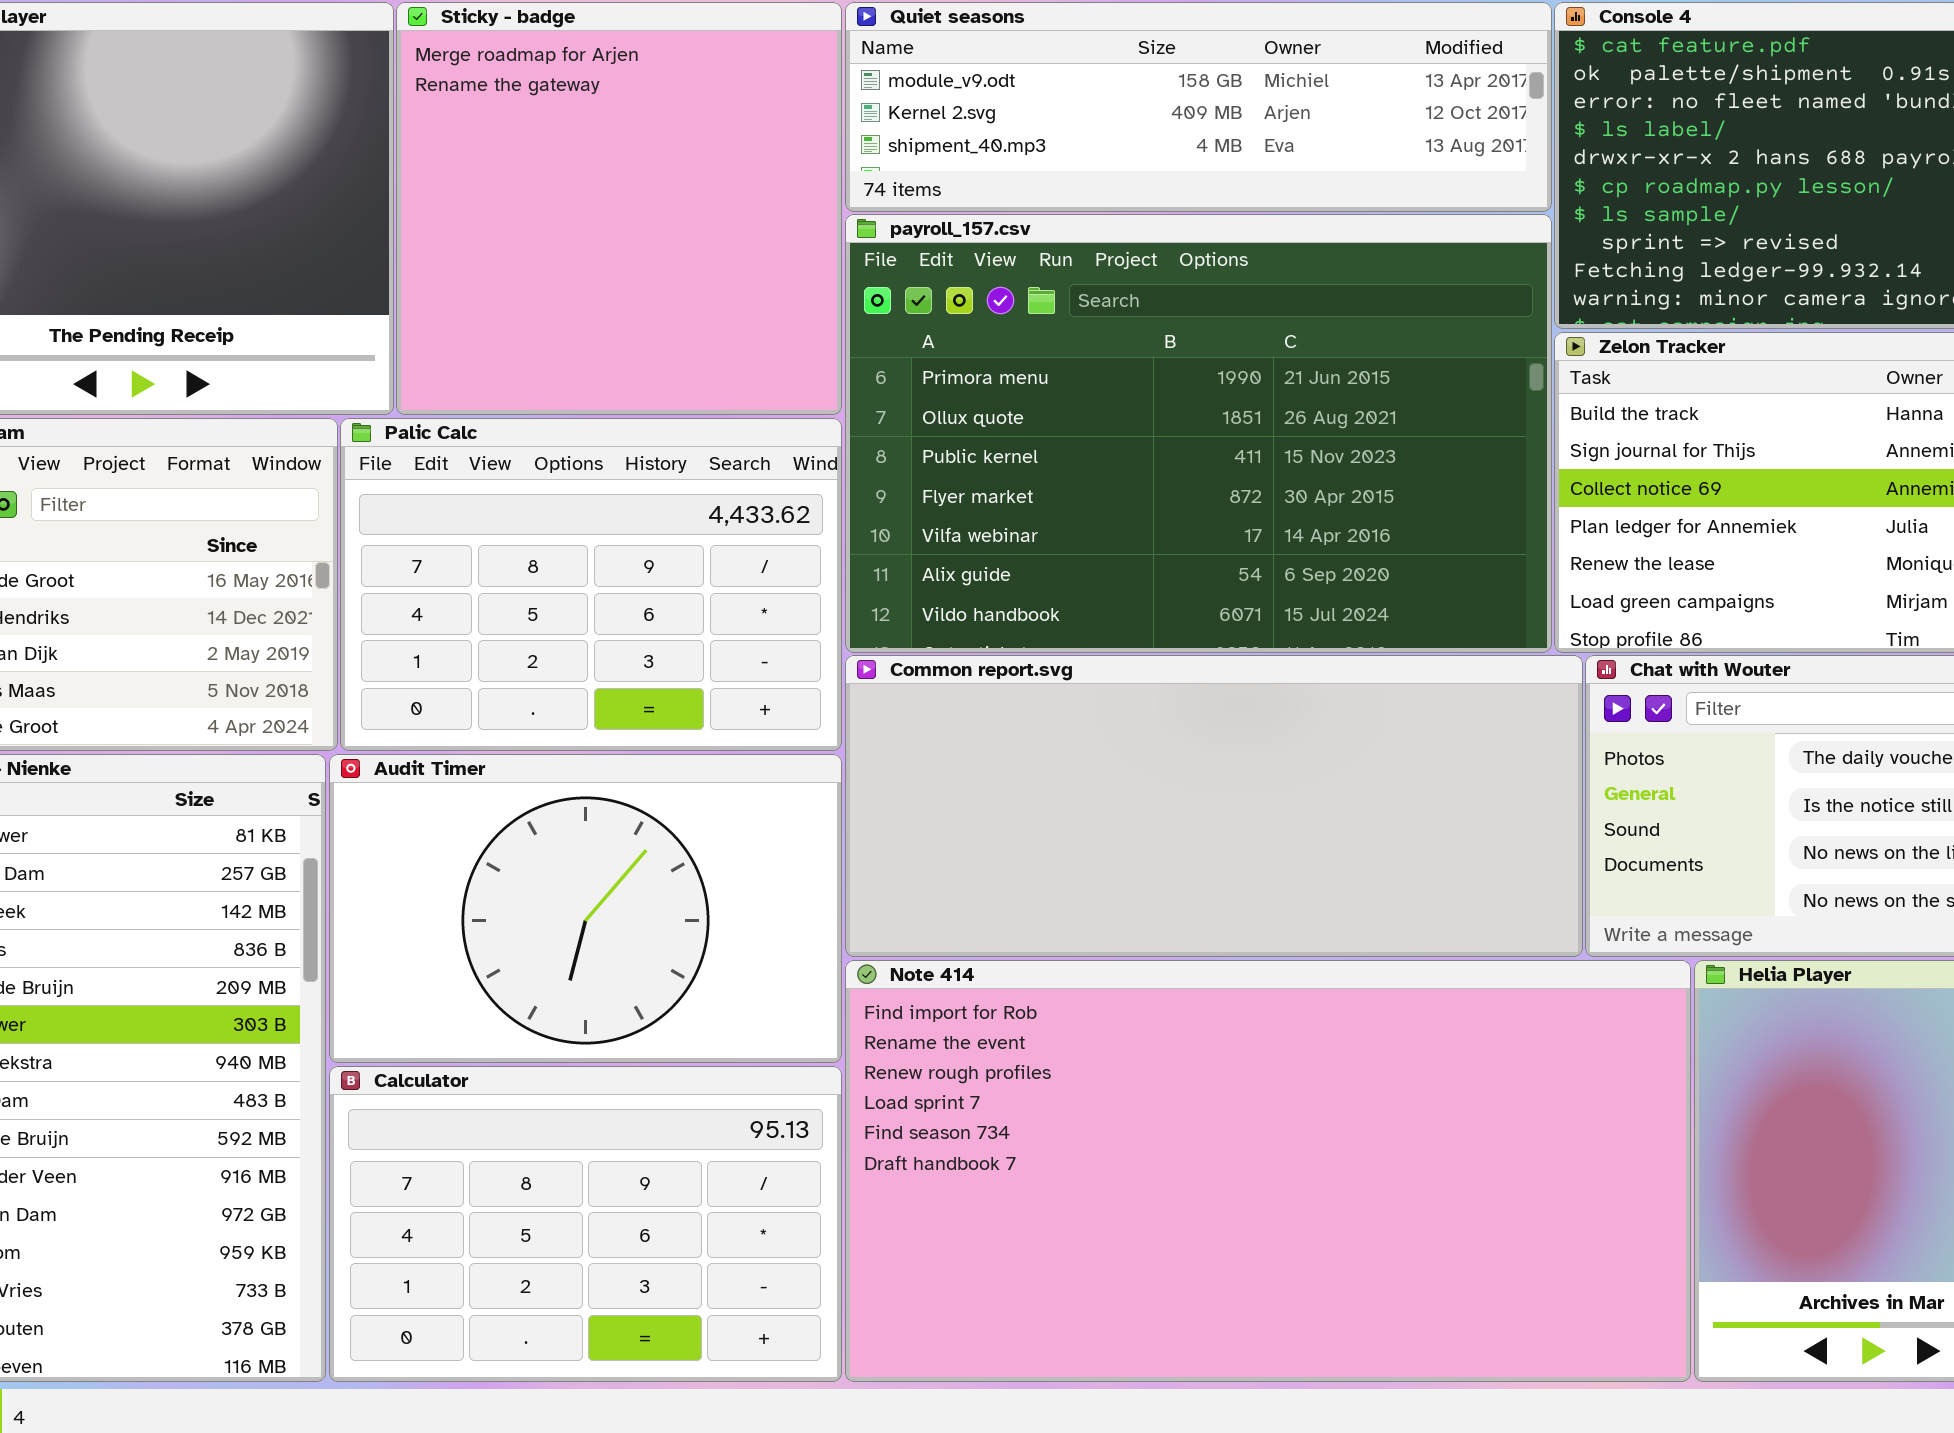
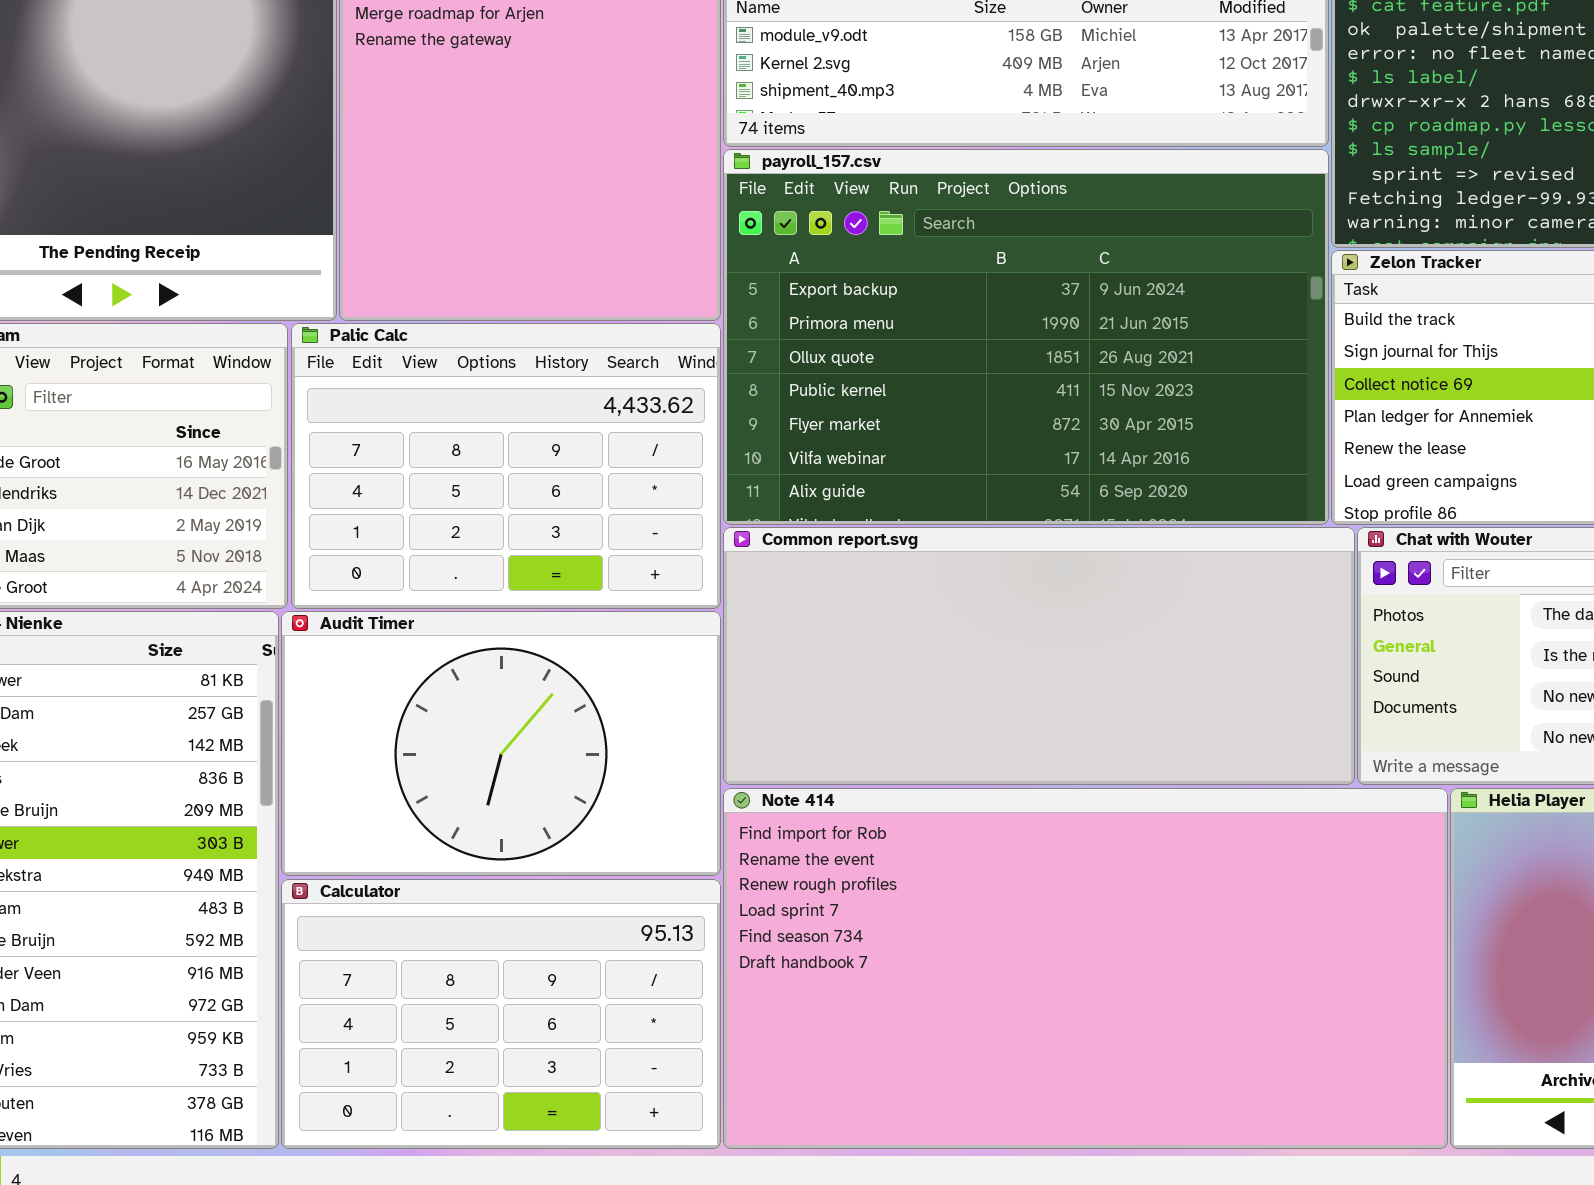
payroll_157.csv: [845,214,1552,653] -> [723,149,1329,525], scrolled up 1 row

